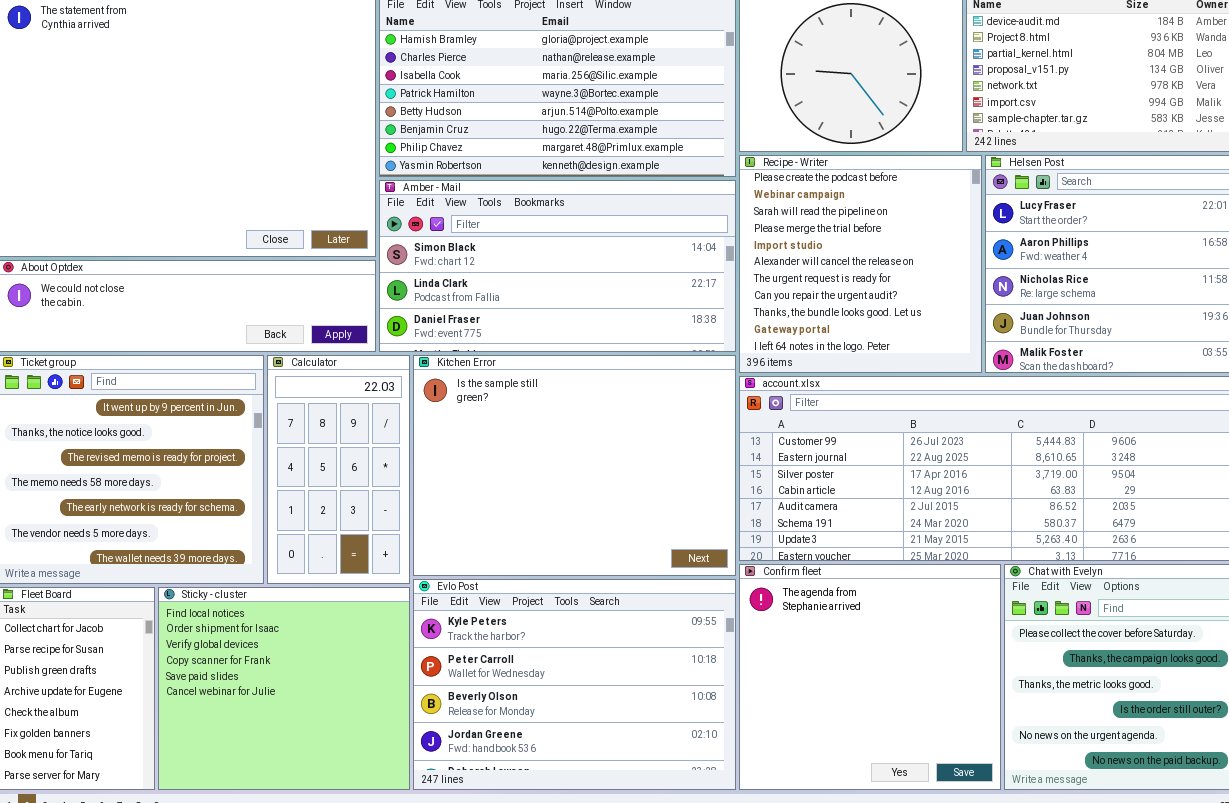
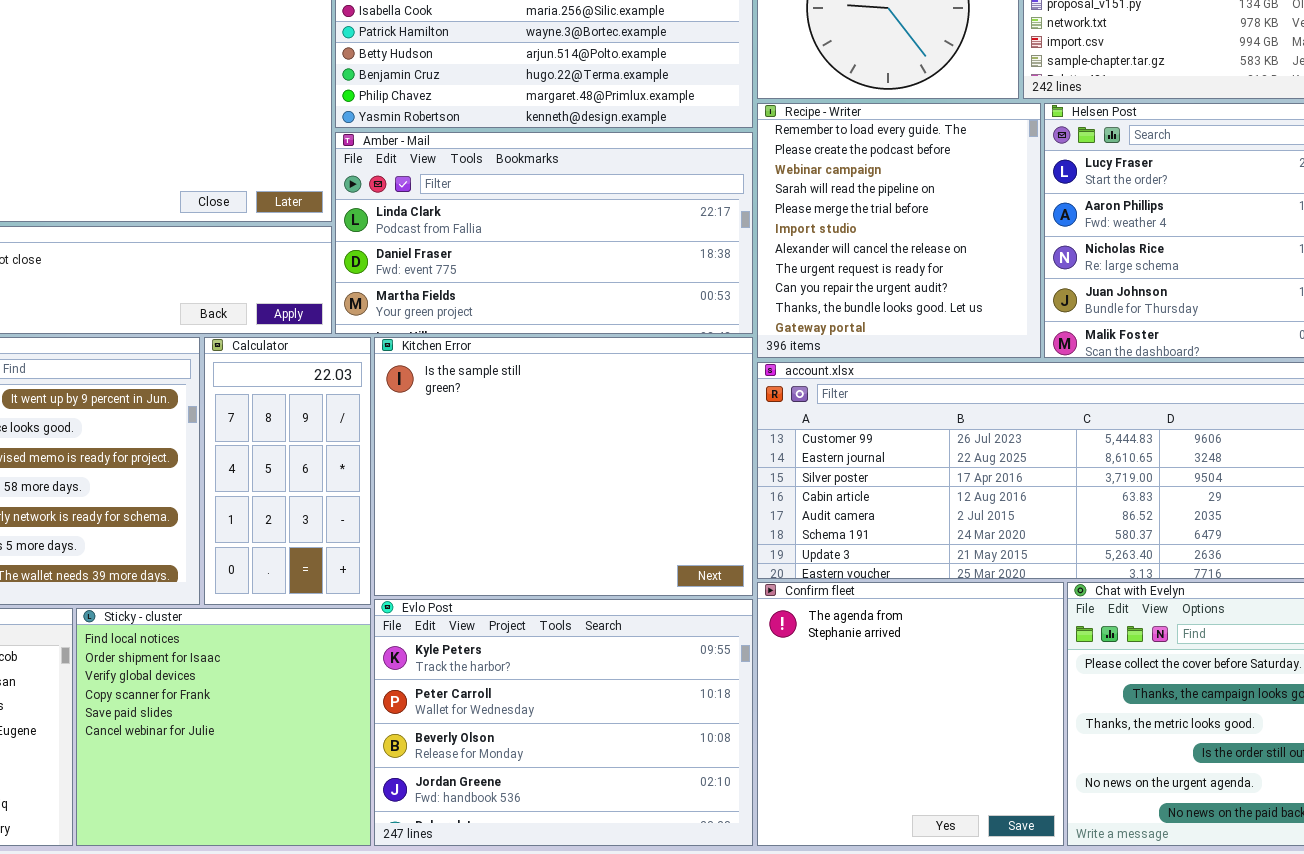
Recipe - Writer: [739,155,982,373] -> [757,103,1041,358], scrolled up 1 row
Amber - Mail: [379,180,736,352] -> [335,132,753,334], scrolled down 1 row

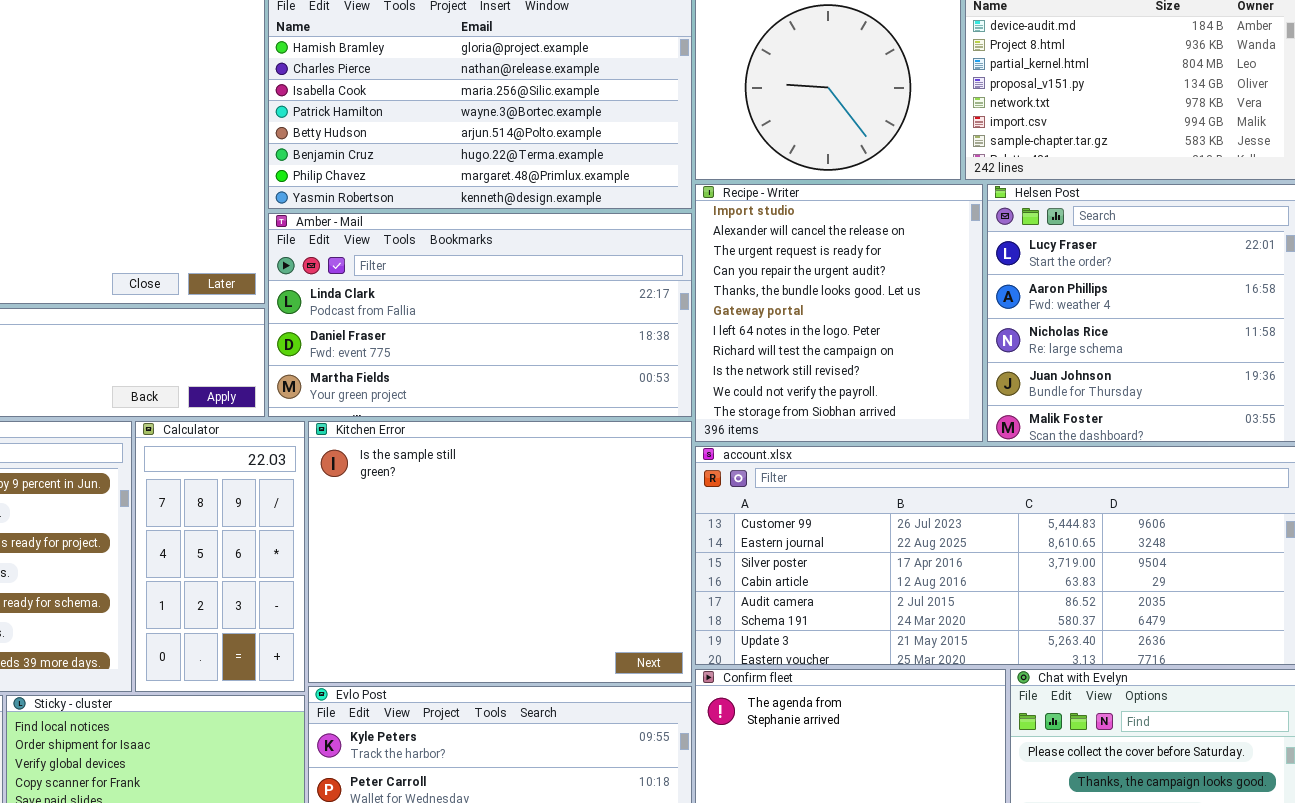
Recipe - Writer: [757,103,1041,358] -> [695,184,983,442], scrolled down 5 rows

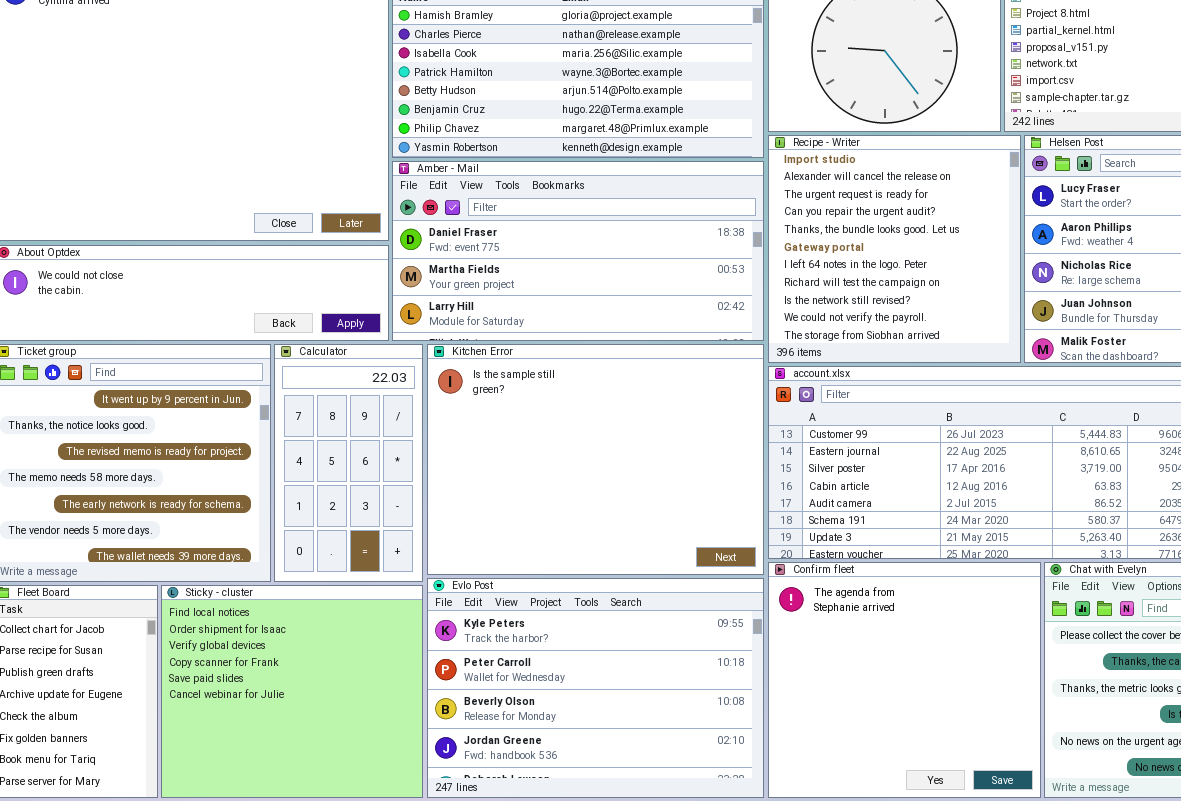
Amber - Mail: [268,213,692,417] -> [392,161,764,341], scrolled down 1 row

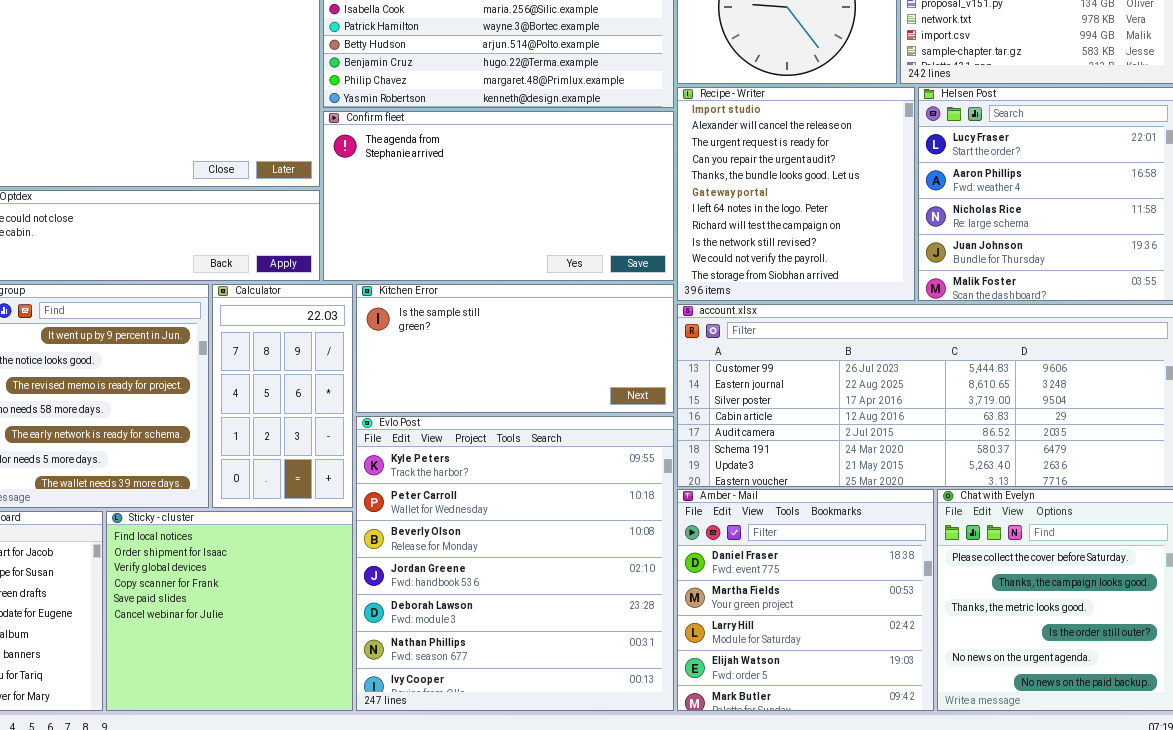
Amber - Mail: [392,161,764,341] -> [677,489,934,711], moved, resized
Kitchen Error: [427,344,764,575] -> [356,284,674,413], resized
Confirm fleet: [768,562,1041,798] -> [323,111,674,281], moved, resized
Evlo Post: [427,578,764,798] -> [356,416,674,711], resized

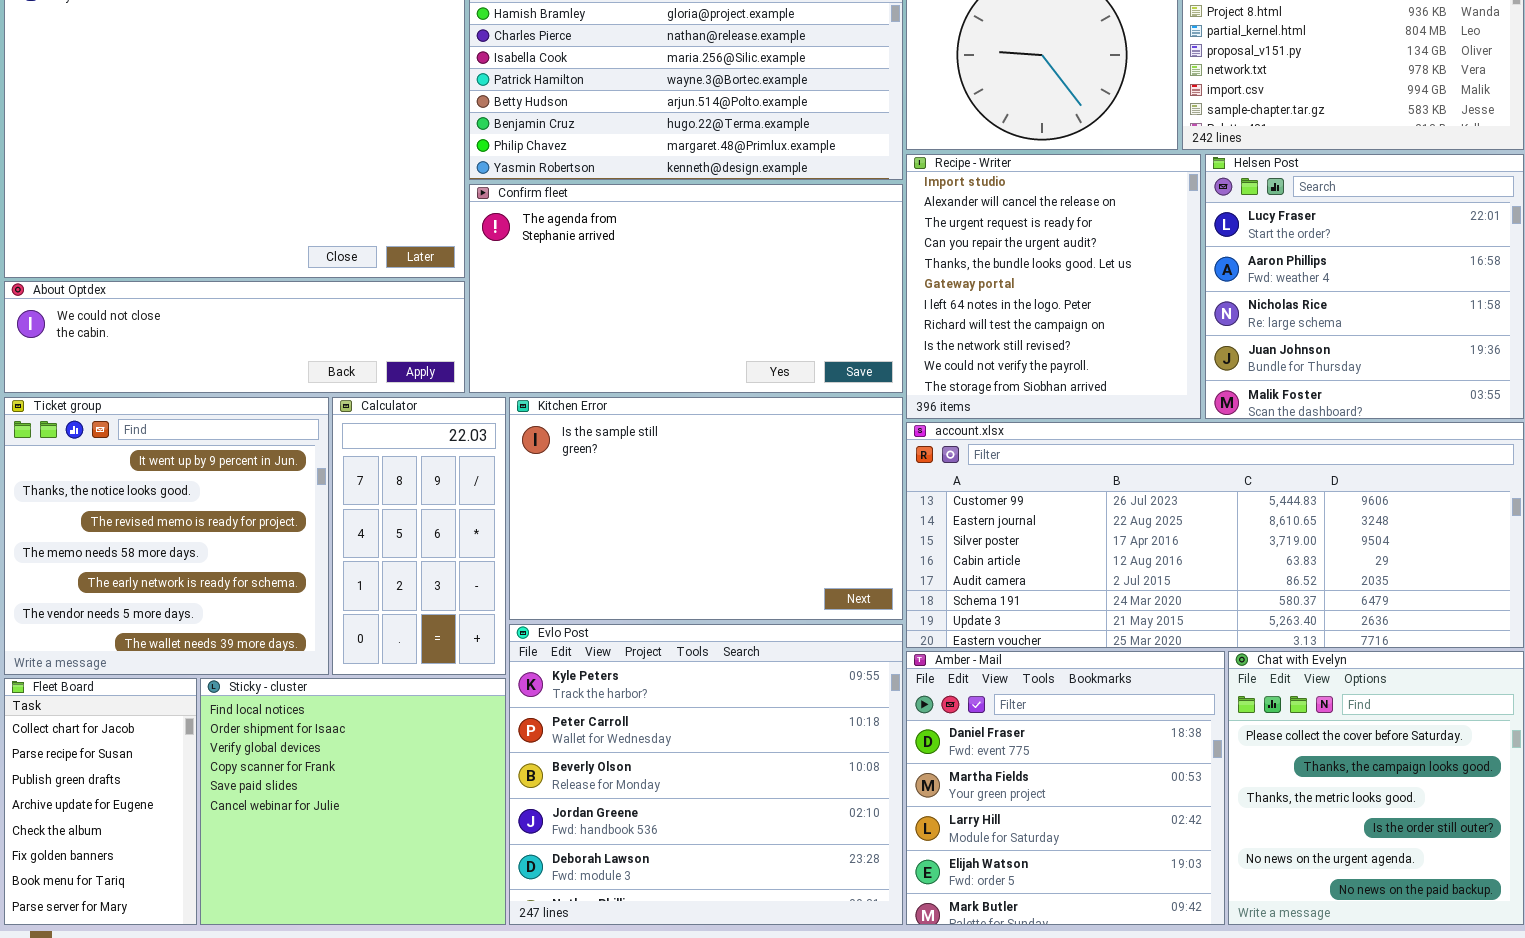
Kitchen Error: [356,284,674,413] -> [509,397,903,620], resized
Evlo Post: [356,416,674,711] -> [509,624,903,925], resized

